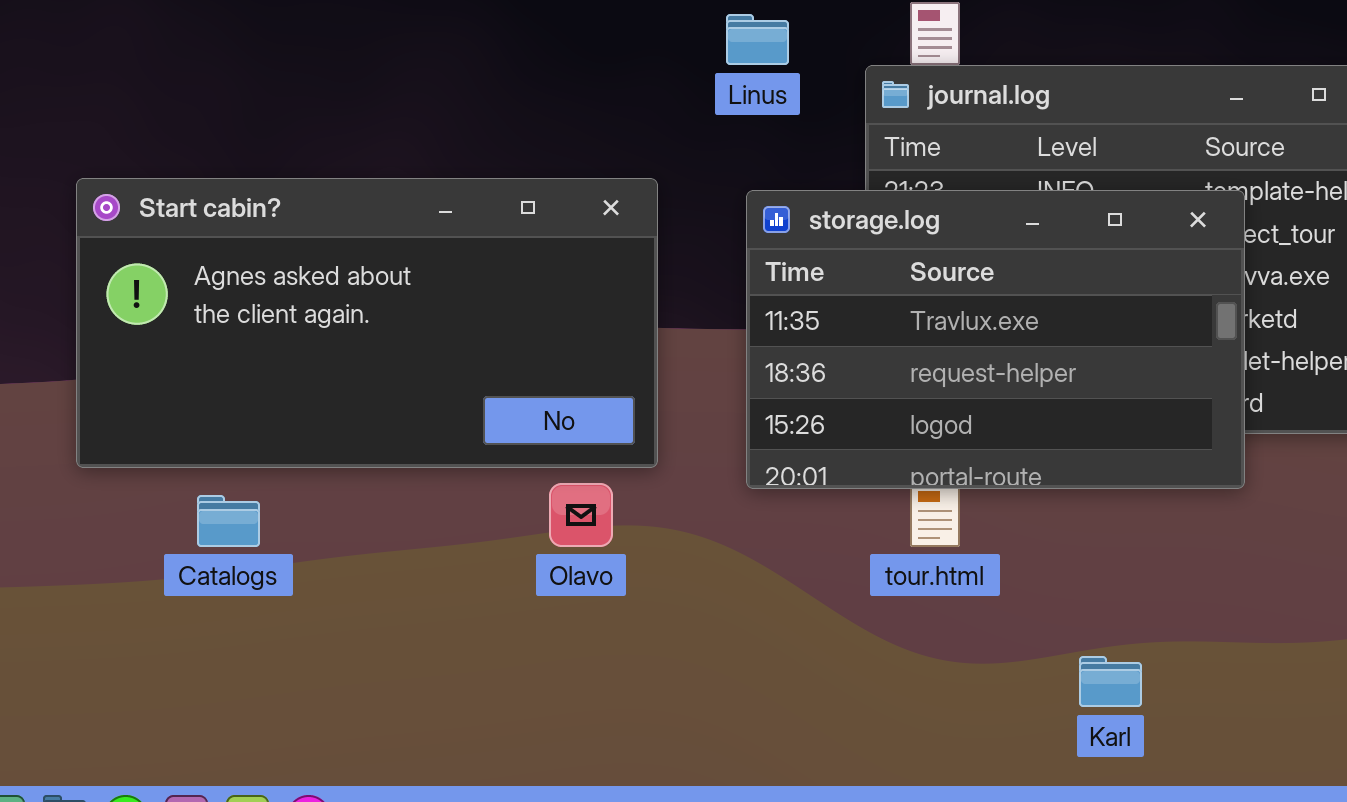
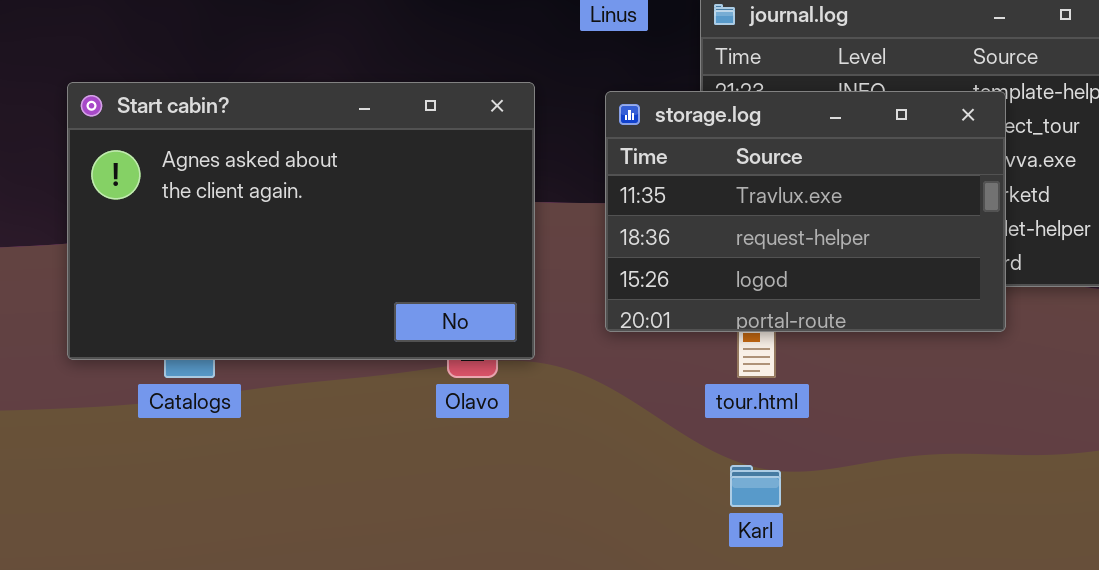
Start cabin?: [76,178,658,468] -> [67,82,535,360], resized
Karl: [1079,656,1142,707] -> [730,465,781,507], moved

